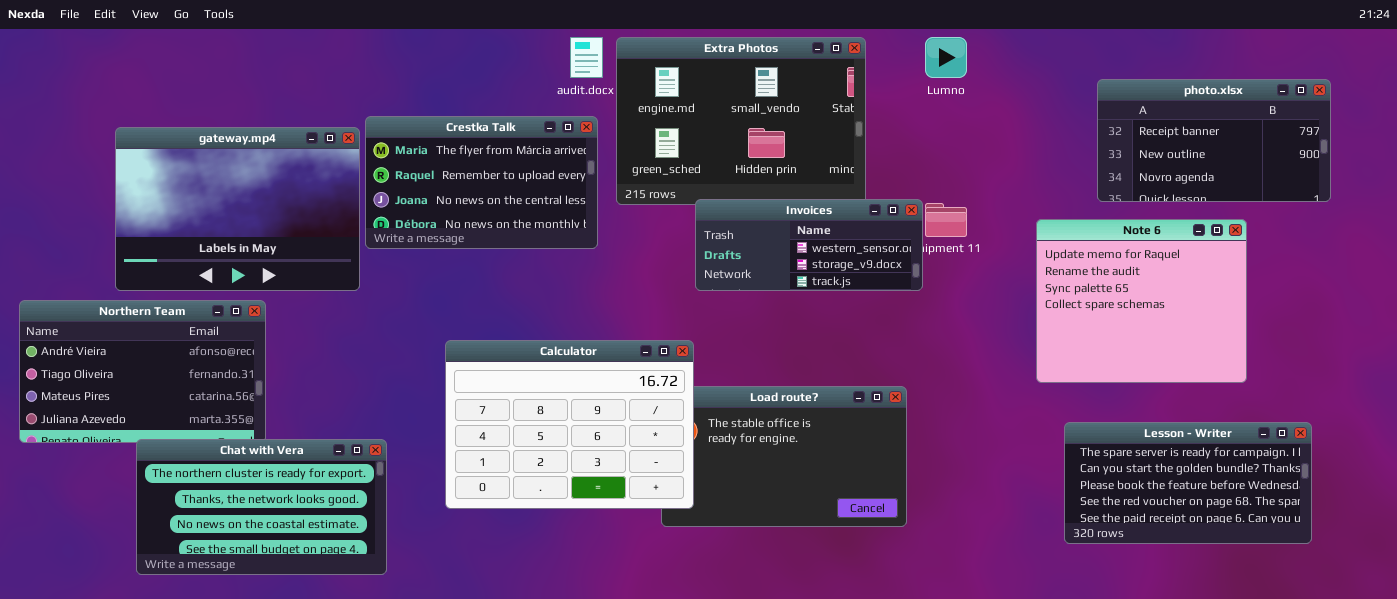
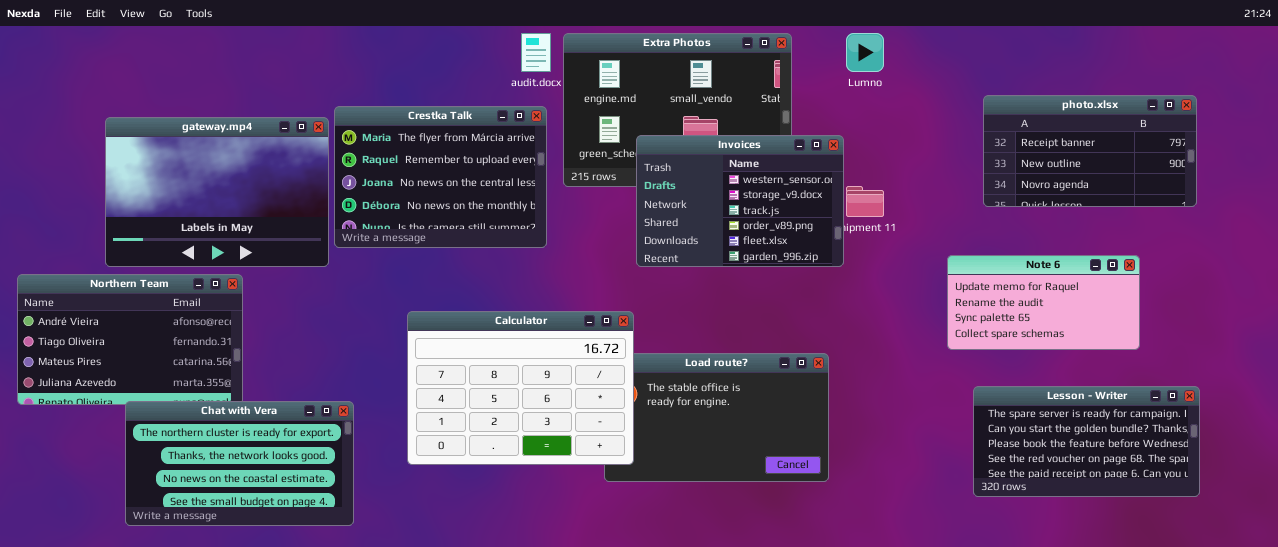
photo.xlsx: [1097,79,1331,202] -> [983,95,1197,207], moved
Crestka Talk: [365,116,598,249] -> [334,106,547,248], resized
Invoices: [695,199,923,291] -> [636,135,844,267], resized
Note 6: [1036,219,1247,383] -> [947,255,1140,350], resized

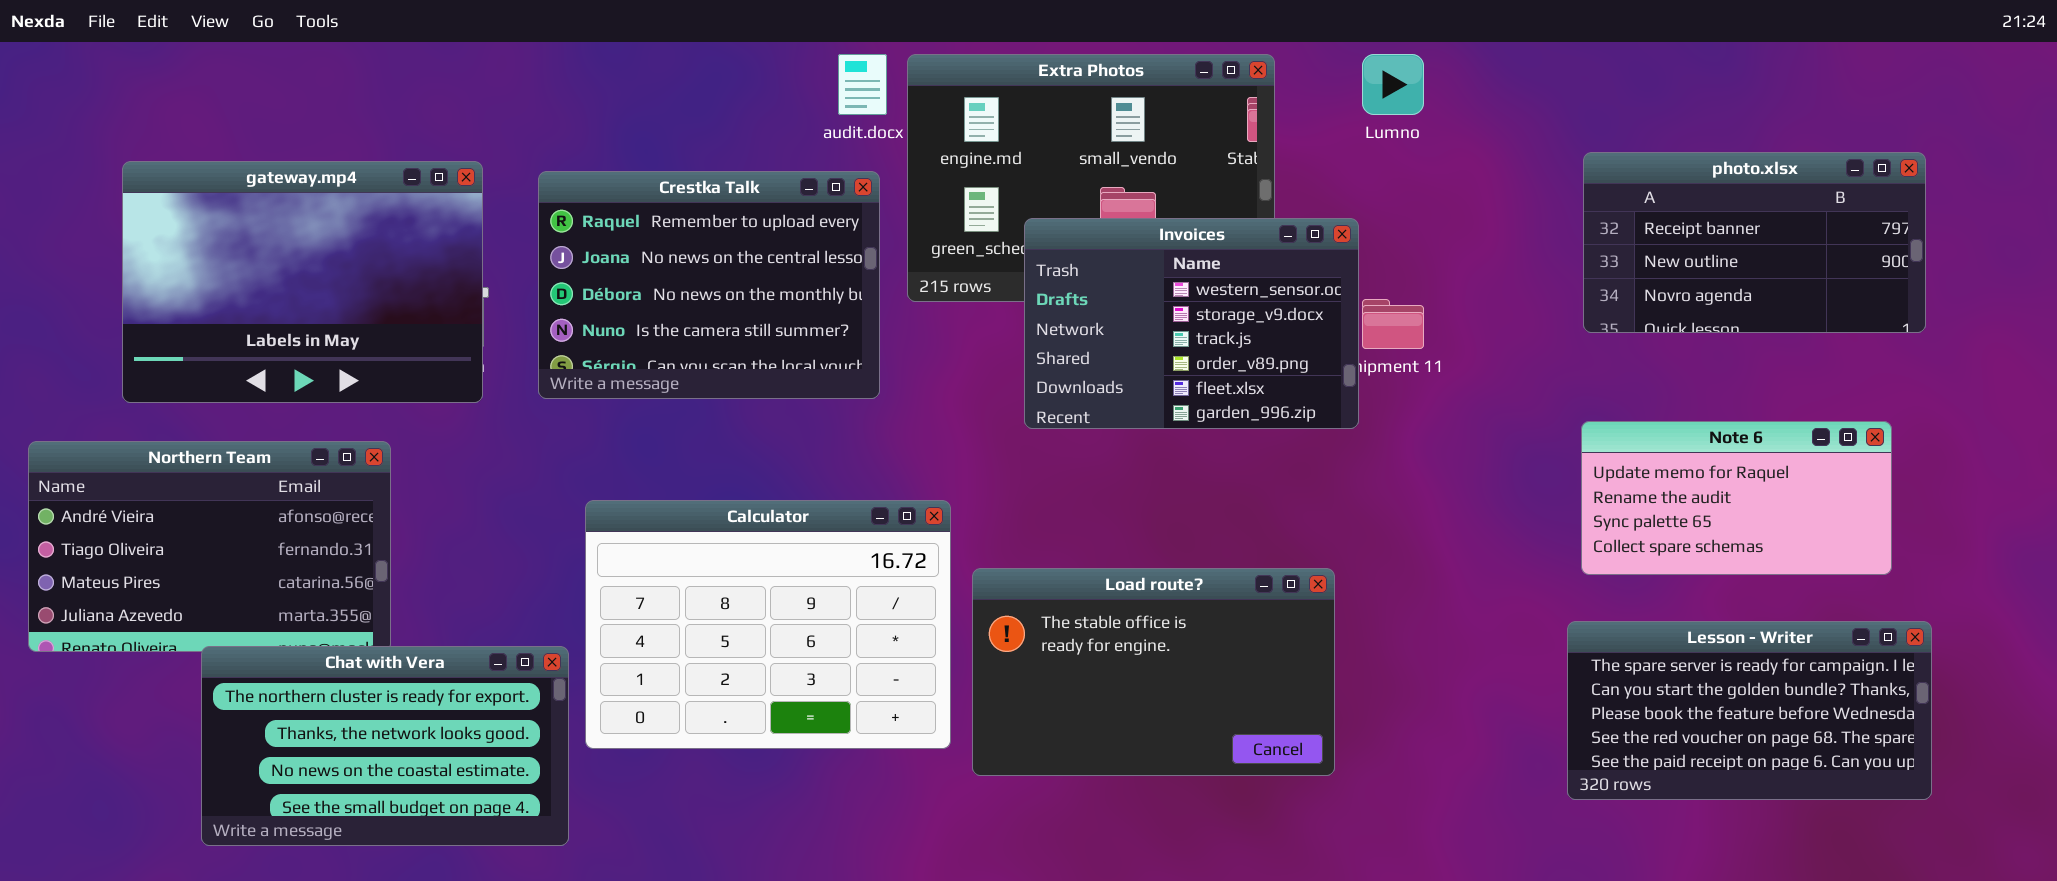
Crestka Talk: [334,106,547,248] -> [538,171,880,399], scrolled down 1 row
gateway.mp4: [105,117,329,267] -> [122,161,483,403], moved
Note 6: [947,255,1140,350] -> [1581,421,1892,575], moved
Calculator: [407,311,634,465] -> [585,500,951,749], moved

